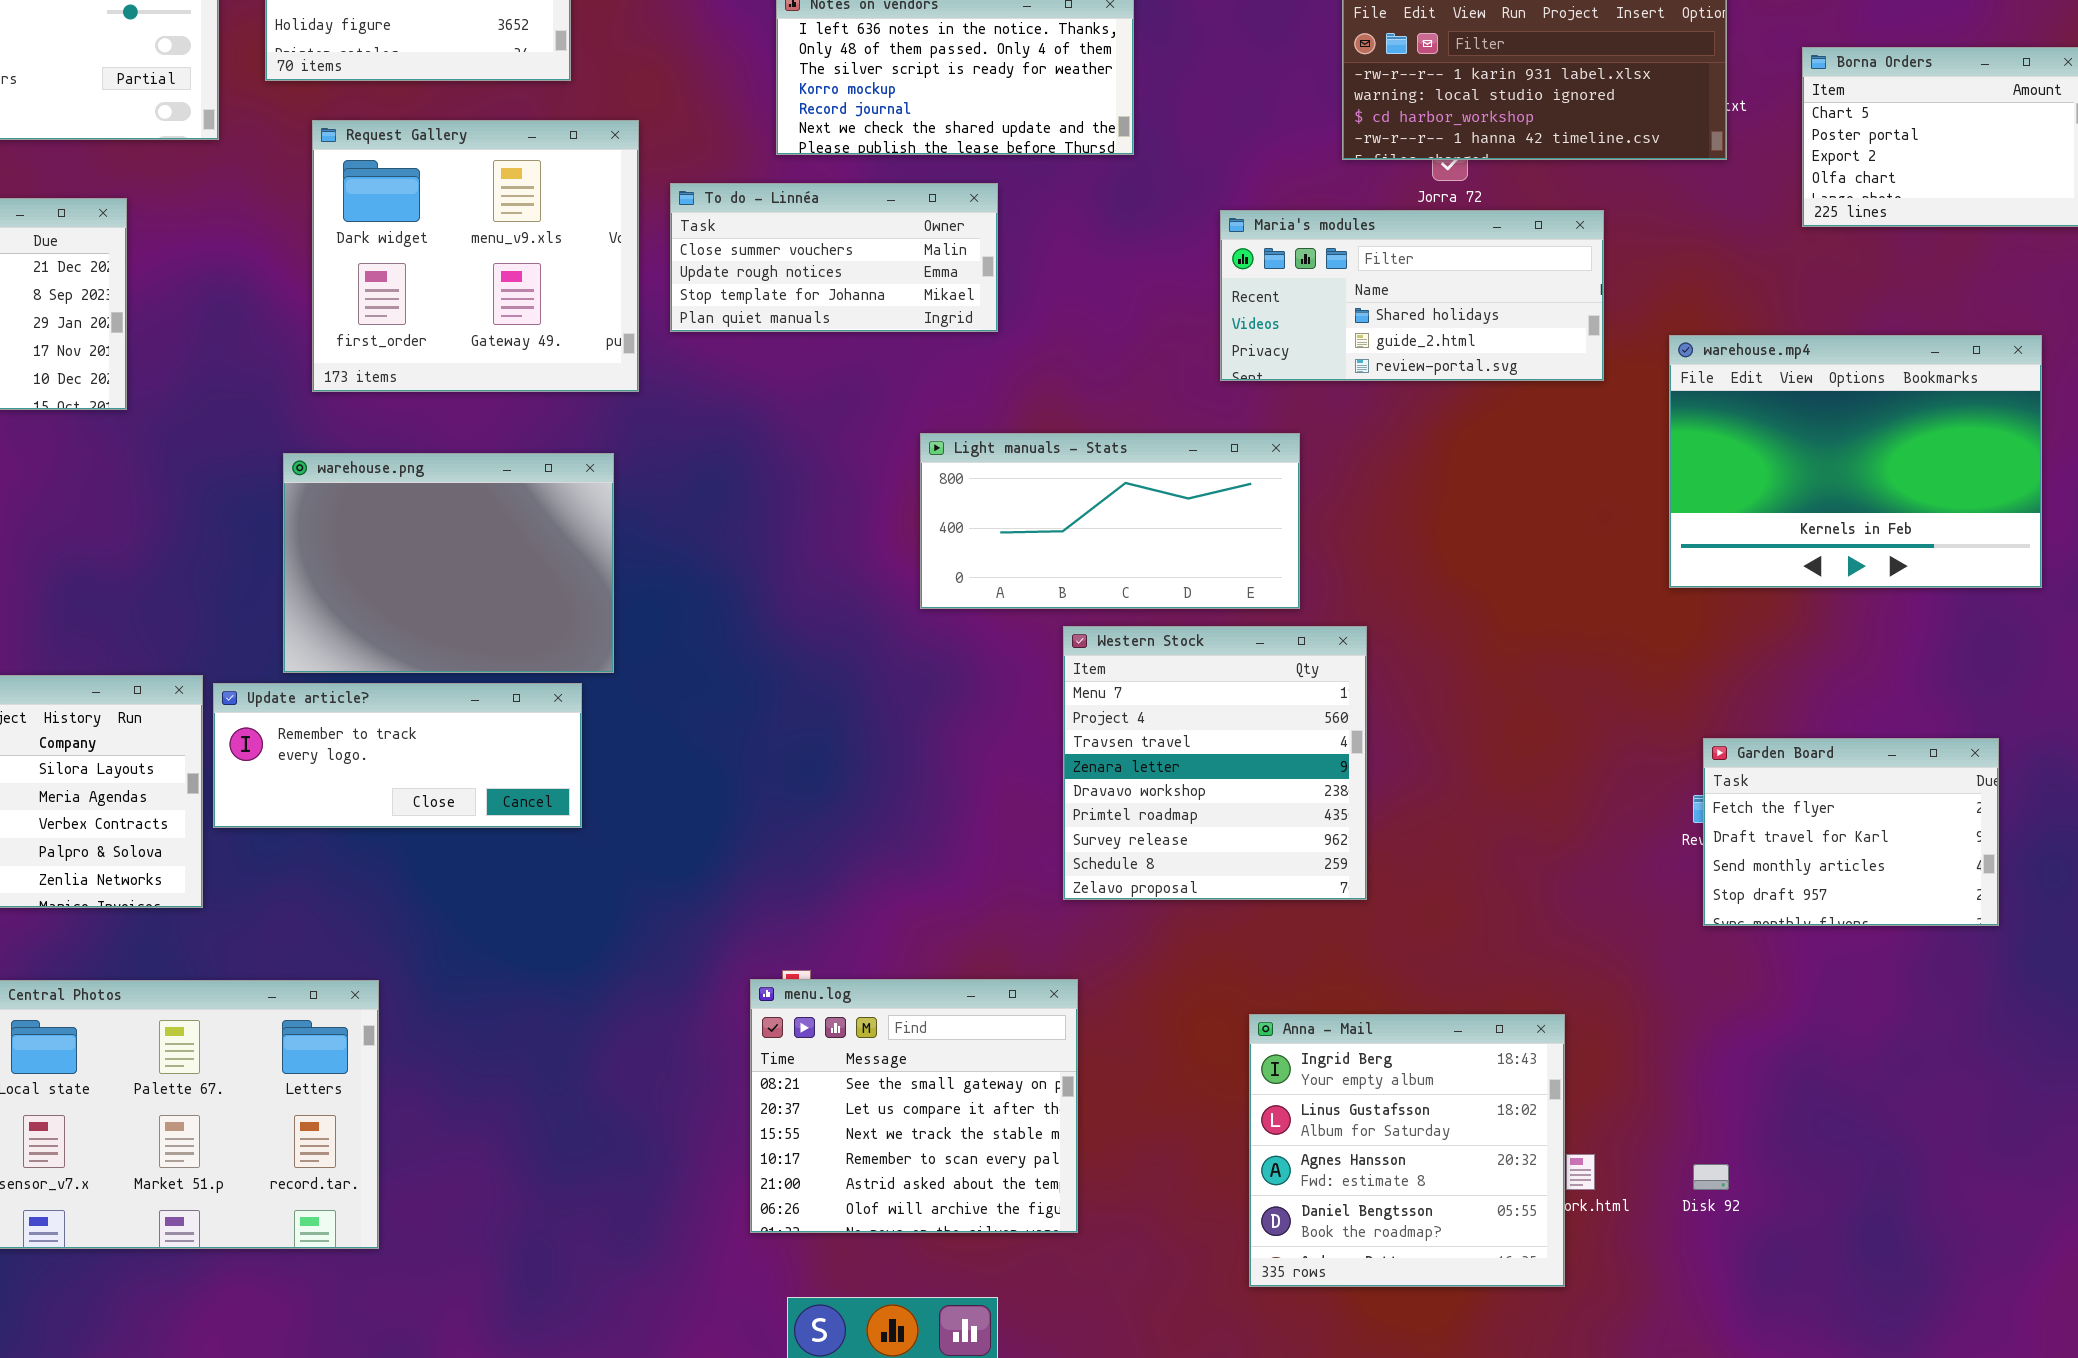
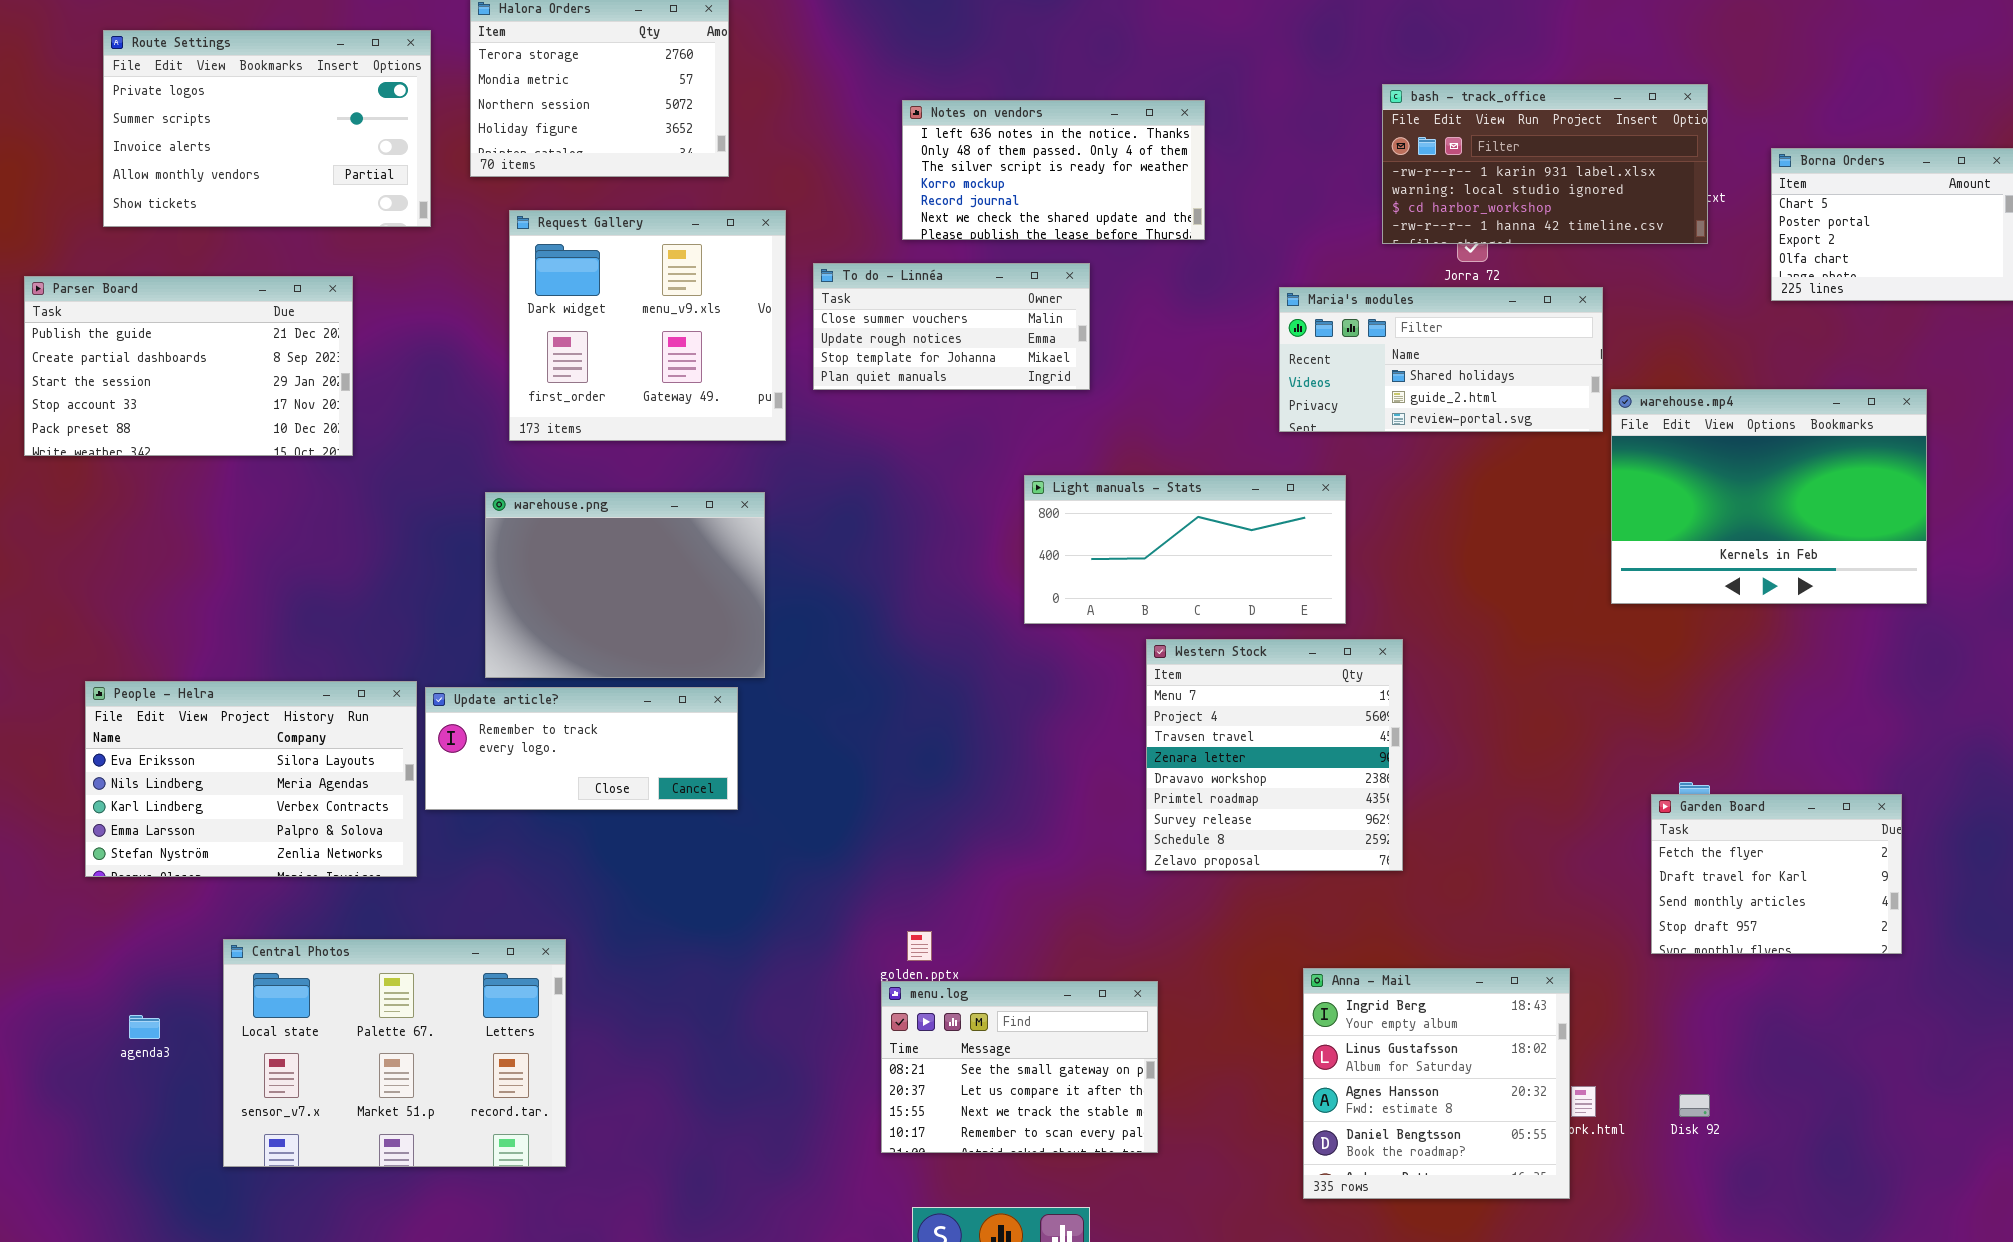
warehouse.mp4: [1669,335,2042,588] -> [1611,389,1927,604], moved
Garden Board: [1703,738,1999,926] -> [1651,794,1902,954], moved
menu.log: [750,979,1078,1233] -> [881,981,1158,1153], resized

